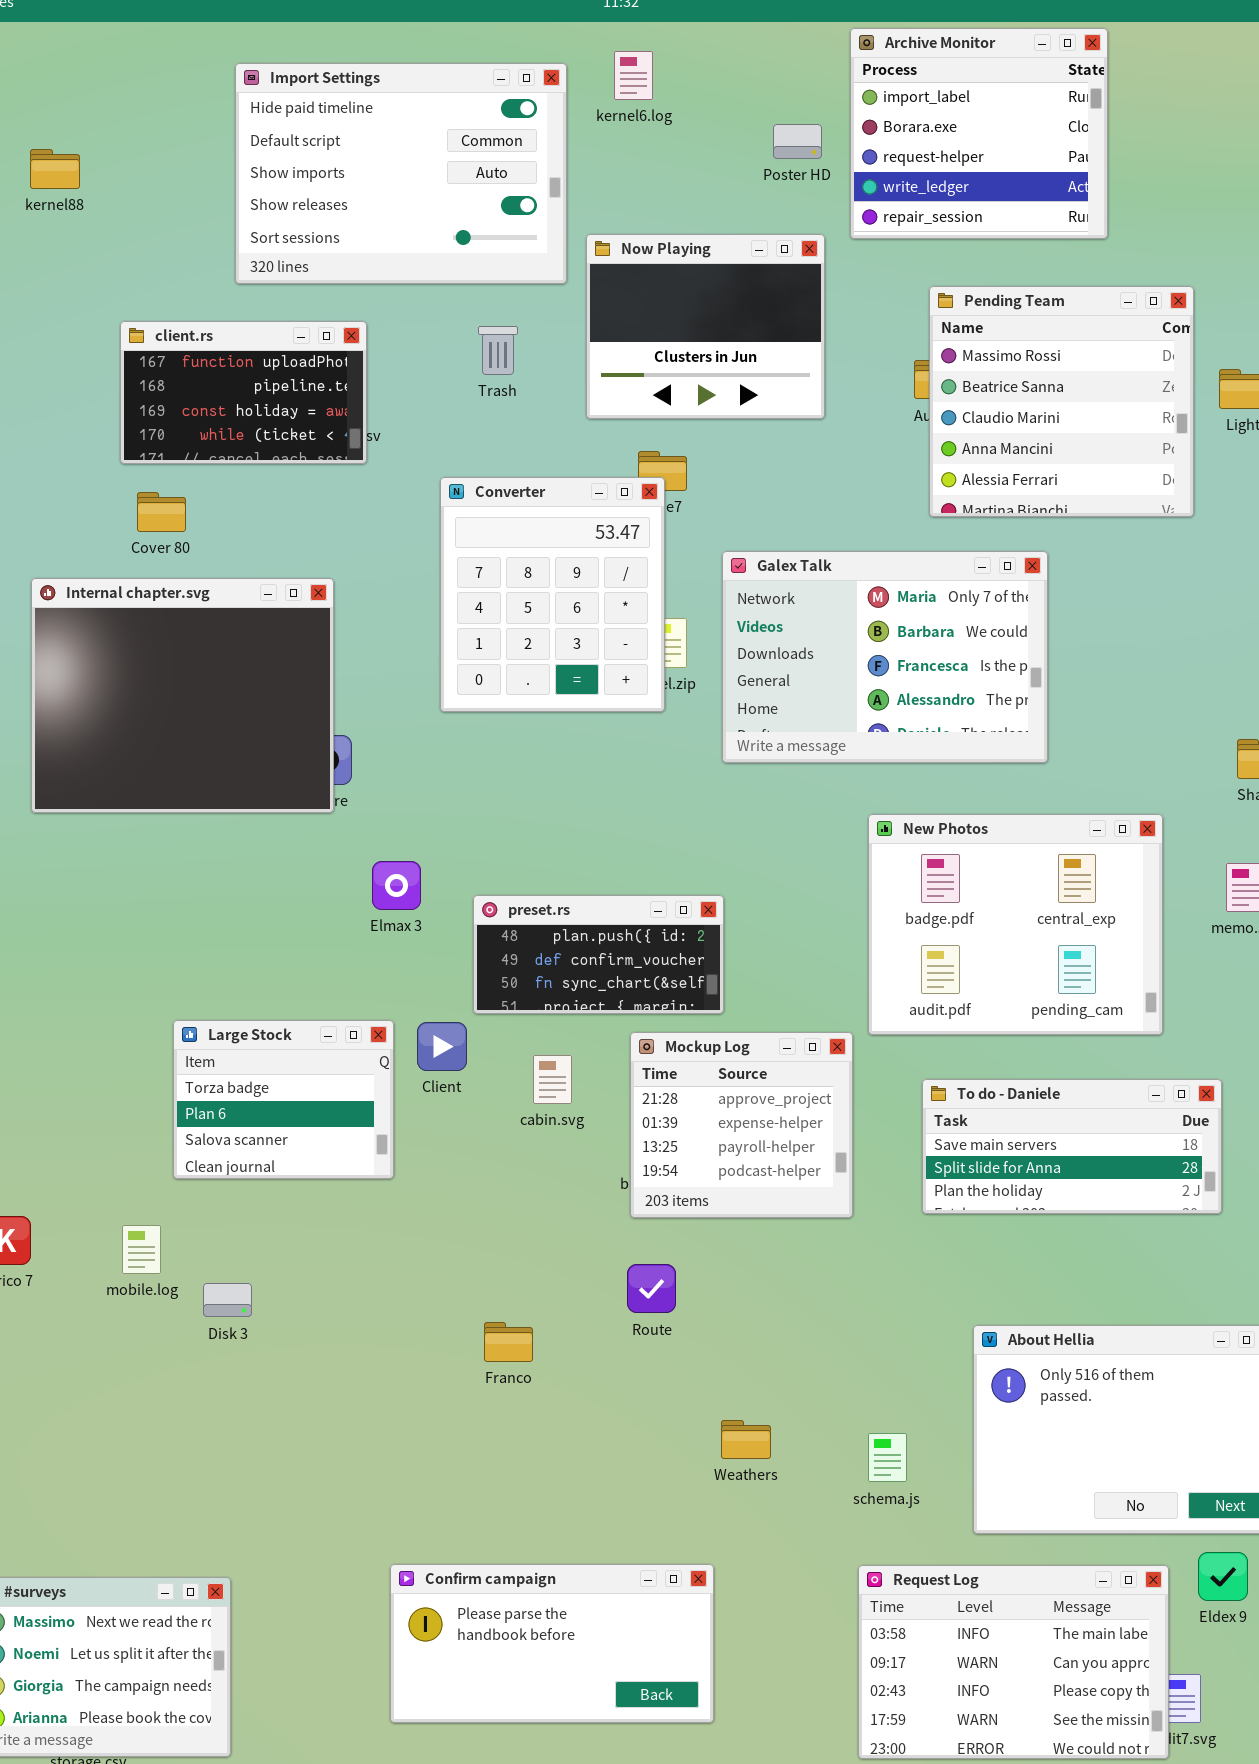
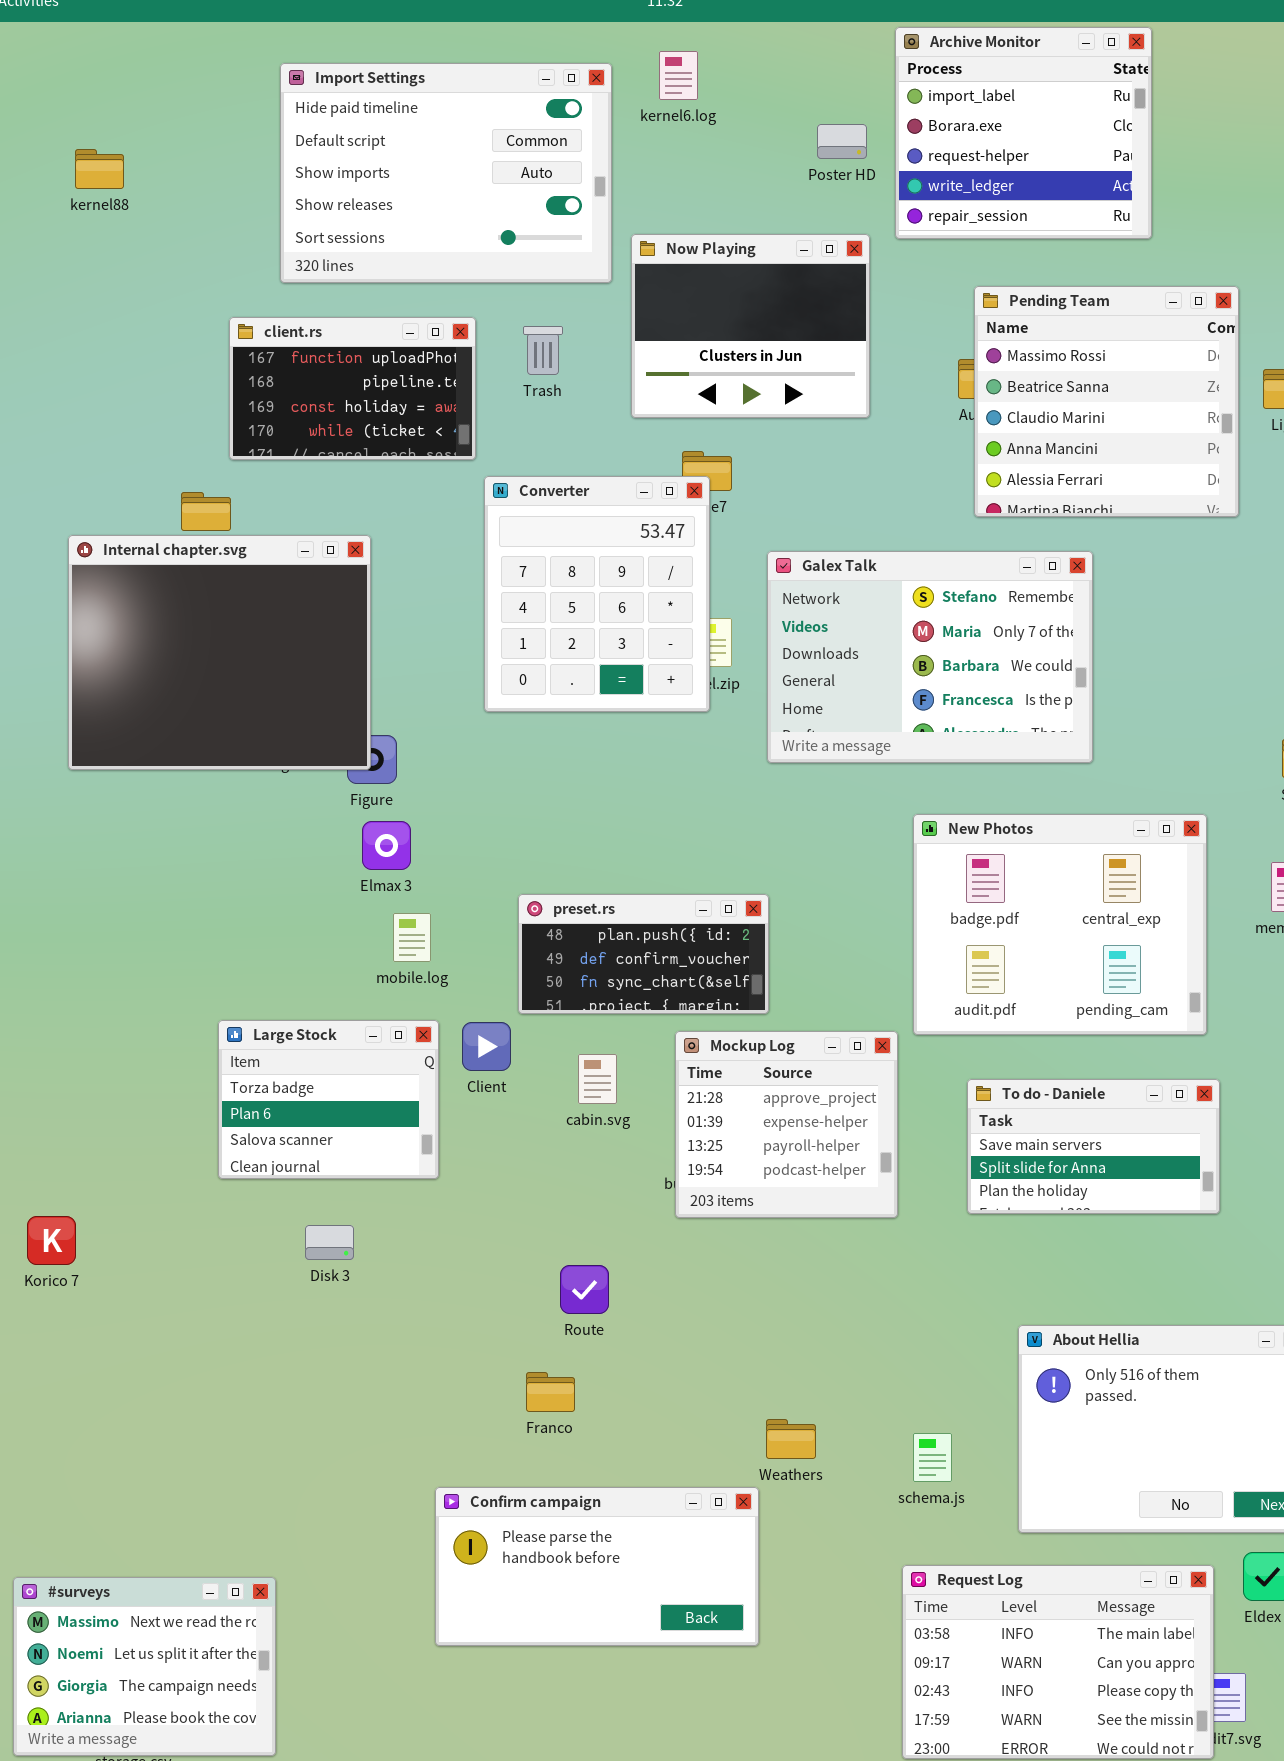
client.rs: [120,321,367,464] -> [229,317,476,460], moved
Galex Talk: [722,551,1048,763] -> [767,551,1093,763], scrolled up 1 row
Internal chapter.svg: [31,578,334,813] -> [68,535,371,770], moved
Elmax 3: [372,861,421,910] -> [362,821,411,870], moved
To do - Daniele: [922,1079,1222,1214] -> [967,1079,1220,1214], resized
mobile.log: [122,1225,161,1274] -> [393,913,431,962], moved
Route: [627,1264,676,1313] -> [560,1265,609,1314], moved
Disk 3: [203,1283,252,1317] -> [305,1225,354,1260], moved
Franco: [484,1322,533,1362] -> [526,1372,575,1412], moved
Confirm campaign: [390,1564,714,1723] -> [435,1487,759,1646], moved

